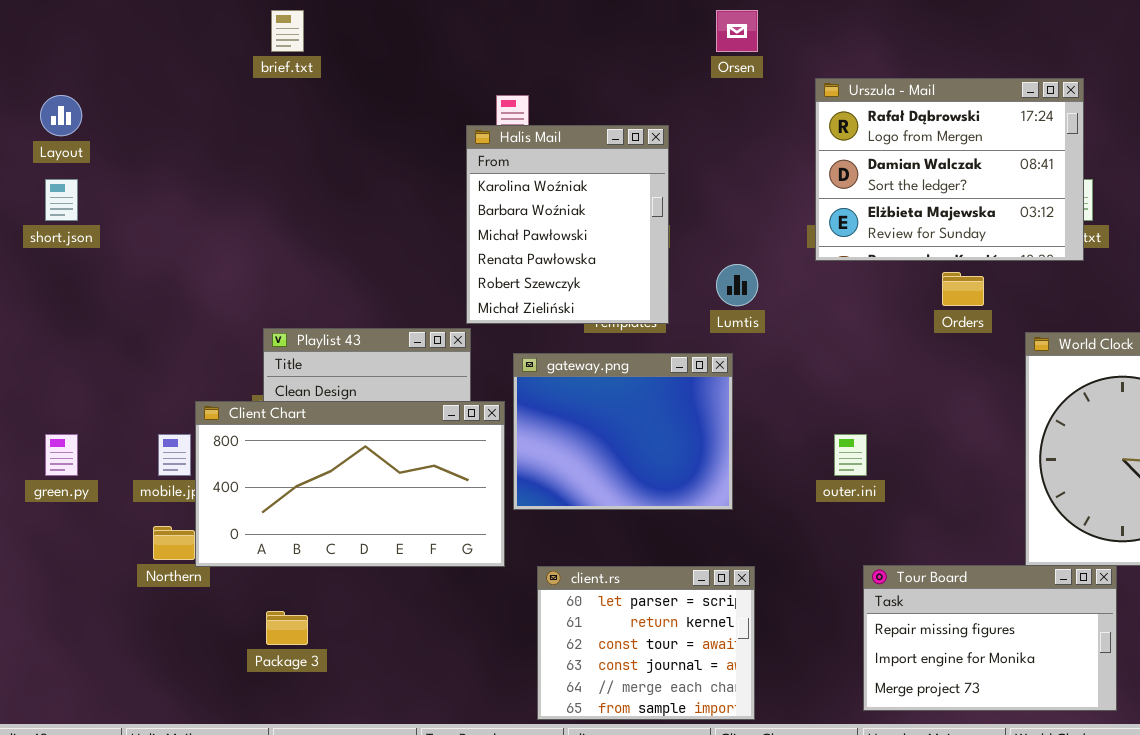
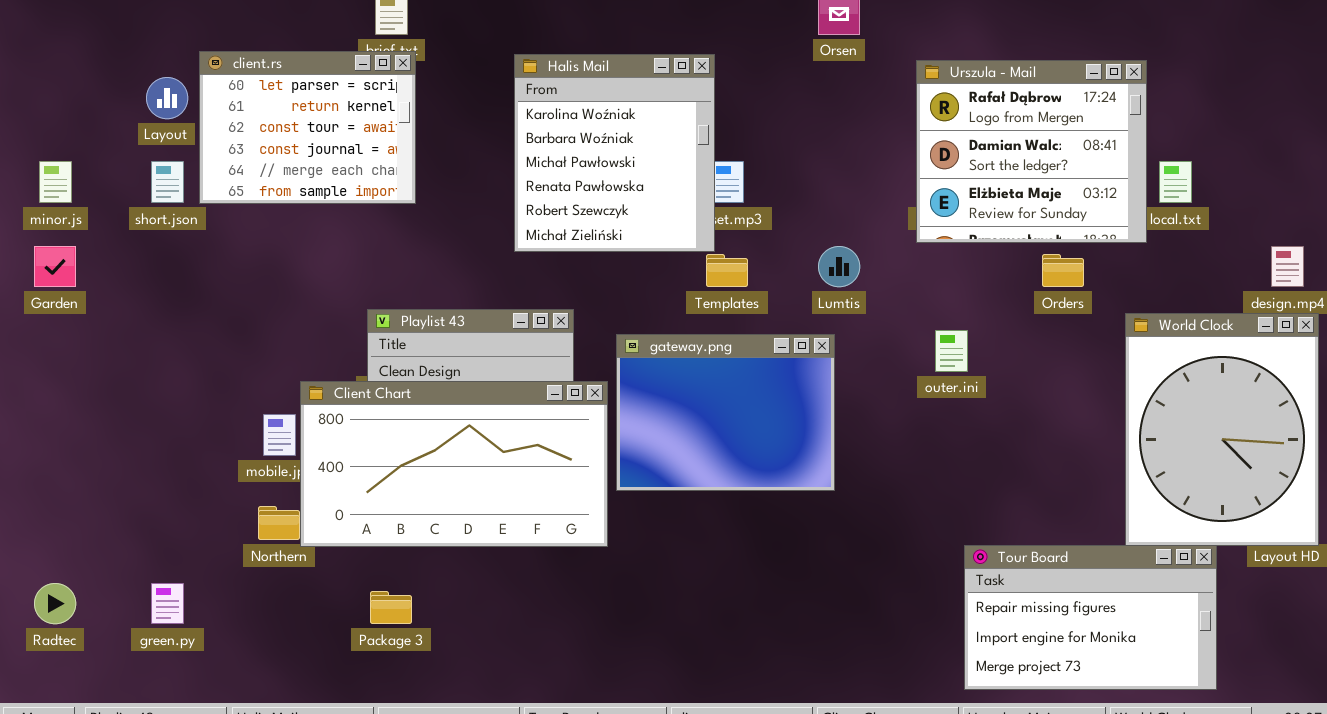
Urszula - Mail: [815,78,1084,261] -> [916,60,1147,243], resized
Halis Mail: [466,125,669,324] -> [514,54,715,252], moved
green.py: [45,434,78,476] -> [151,583,184,624], moved
outer.ini: [834,434,867,476] -> [935,330,968,372], moved
client.rs: [537,566,755,720] -> [199,51,416,204], moved

